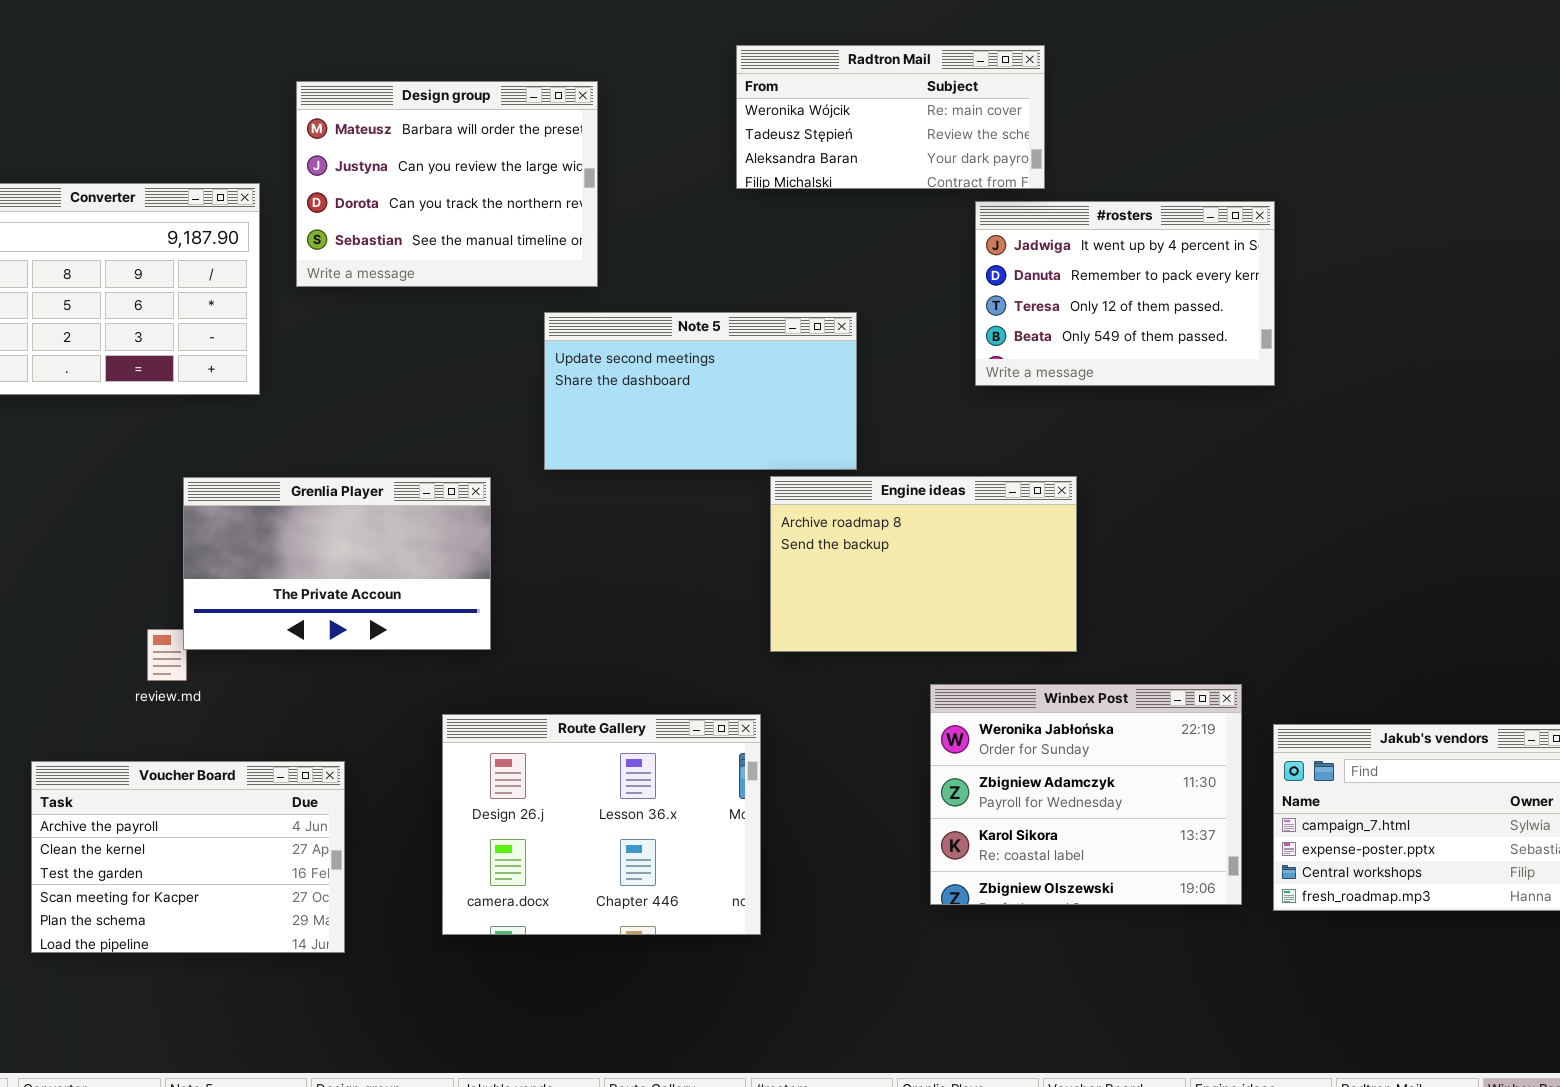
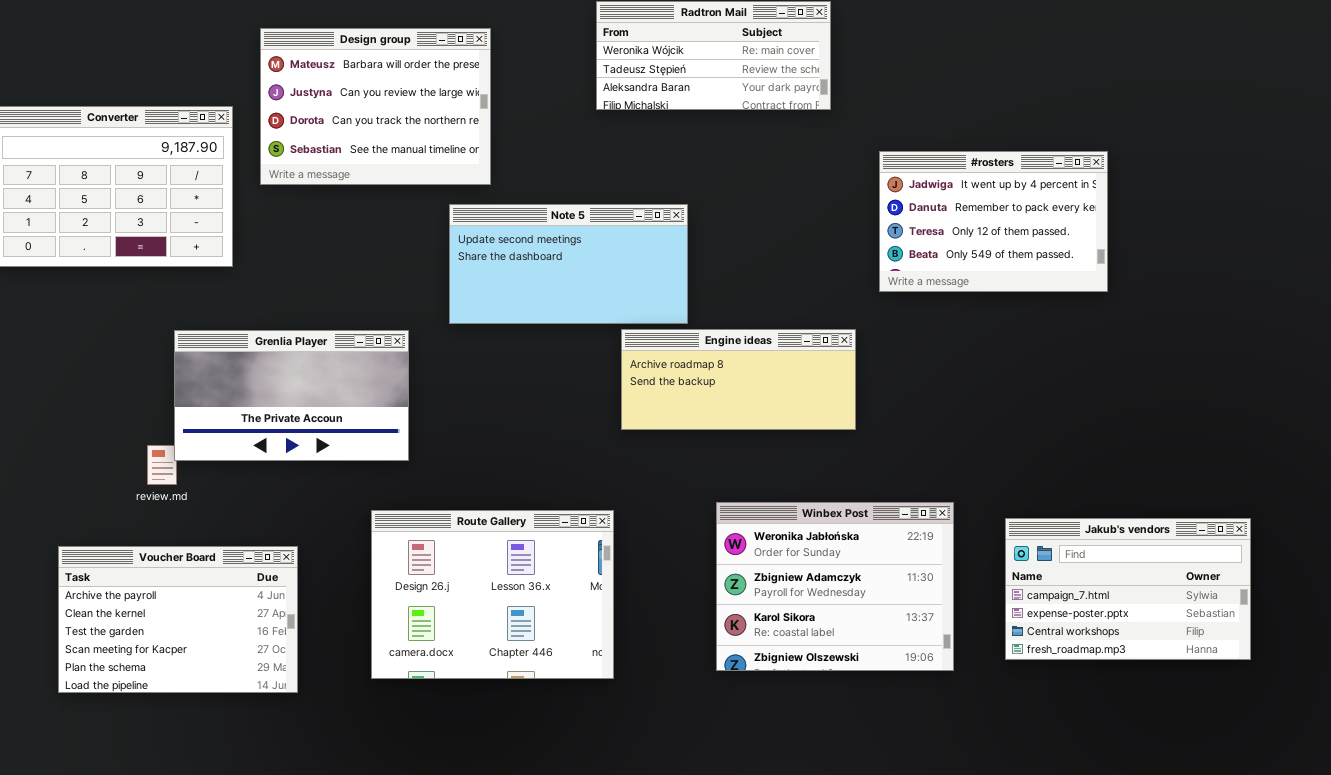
#rosters: [975,201,1275,386] -> [879,151,1108,292], moved
Engine ideas: [770,476,1077,652] -> [621,329,856,430], resized
Winbex Post: [930,684,1242,905] -> [716,502,954,671], moved

